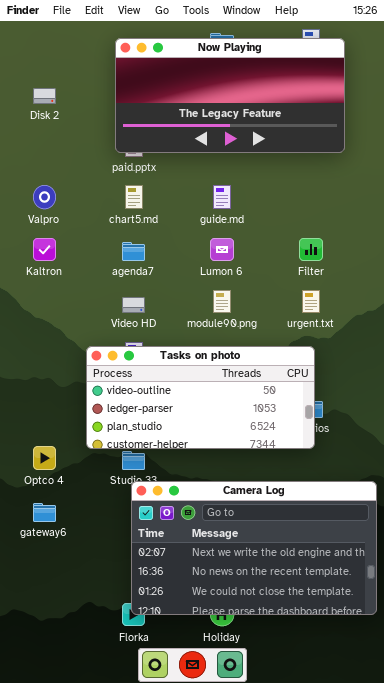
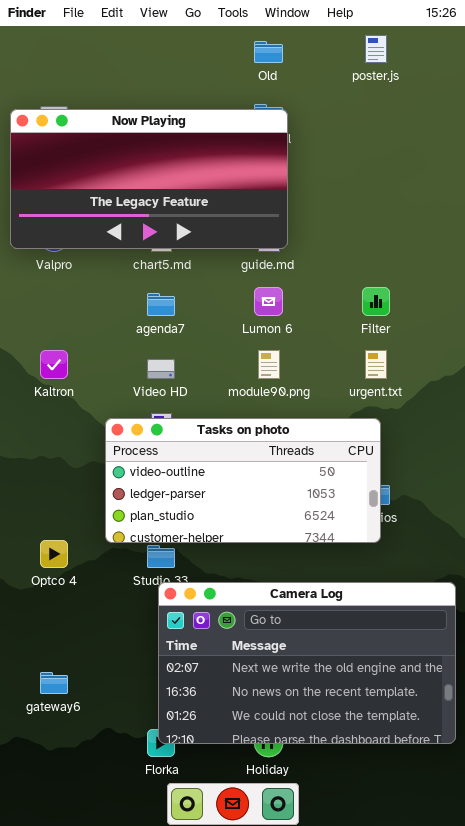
Now Playing: [115,38,345,153] -> [10,109,288,249], moved
Kaltron: [33,238,56,261] -> [40,350,68,379], moved
gateway6: [33,503,56,522] -> [40,672,68,694], moved

